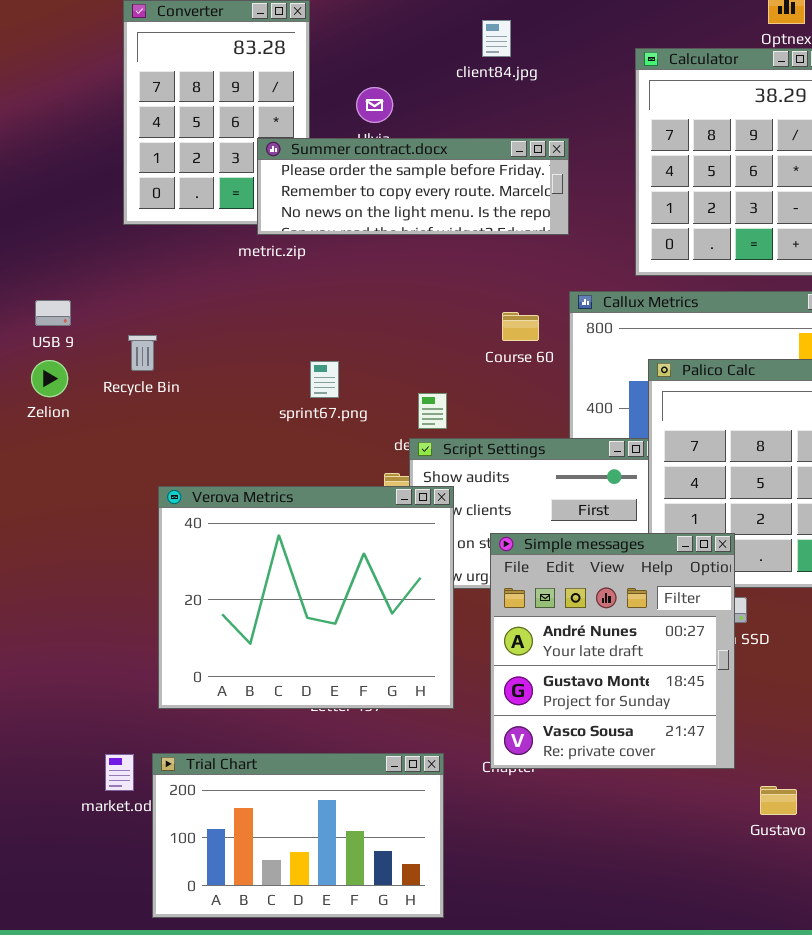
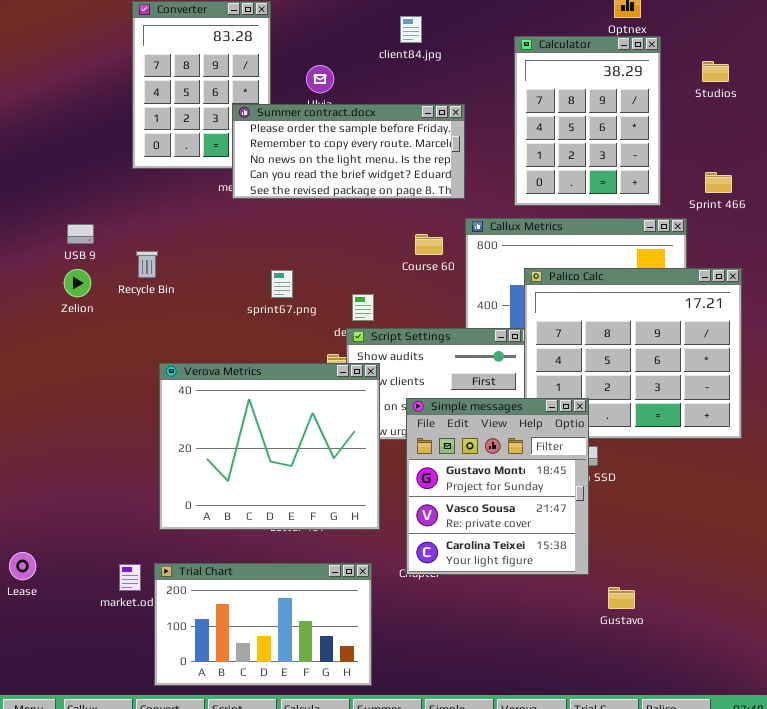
Summer contract.docx: [257,138,569,235] -> [232,104,465,199], resized
Simple messages: [490,533,735,769] -> [406,398,589,575], scrolled down 1 row

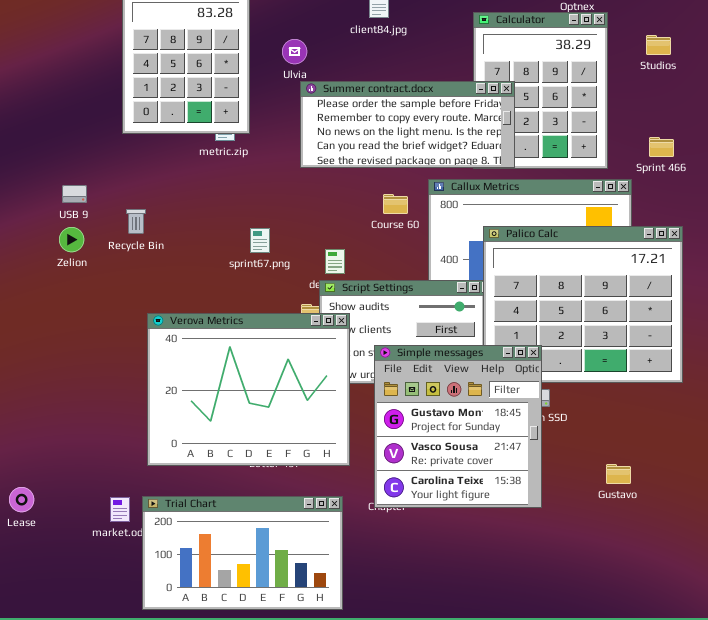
Summer contract.docx: [232,104,465,199] -> [300,81,515,168], moved
Gustavo: [608,587,635,609] -> [606,464,631,484], moved

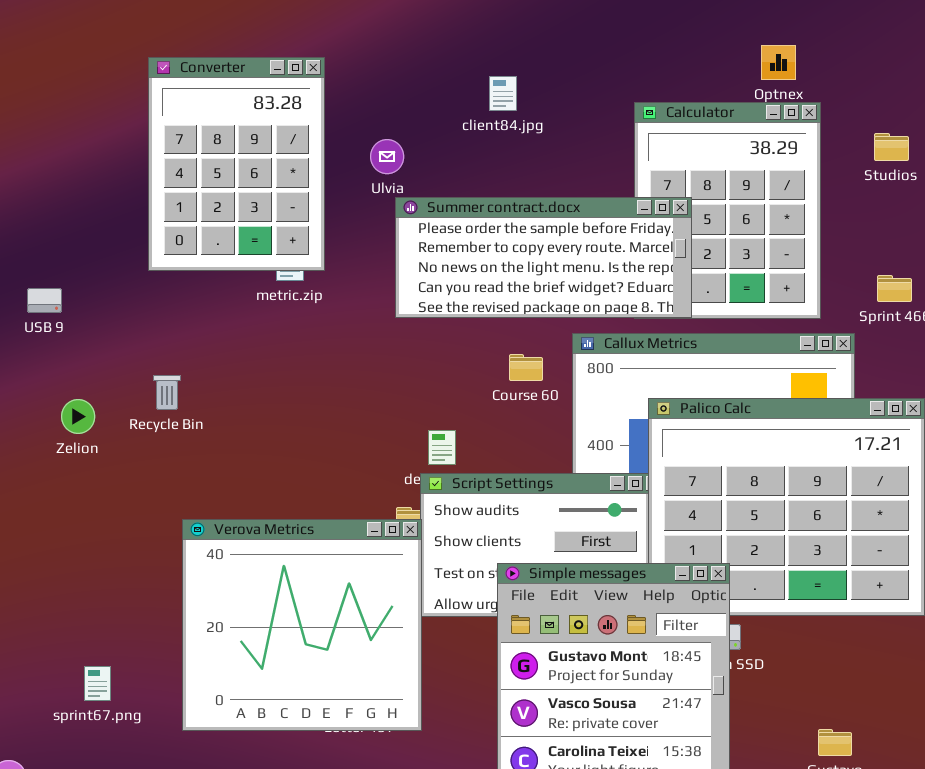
USB 9: [62,185,87,203] -> [27,288,62,313], moved
sprint67.png: [250,228,270,253] -> [84,666,111,701], moved
Verova Metrics: [147,313,350,466] -> [182,519,422,731], resized

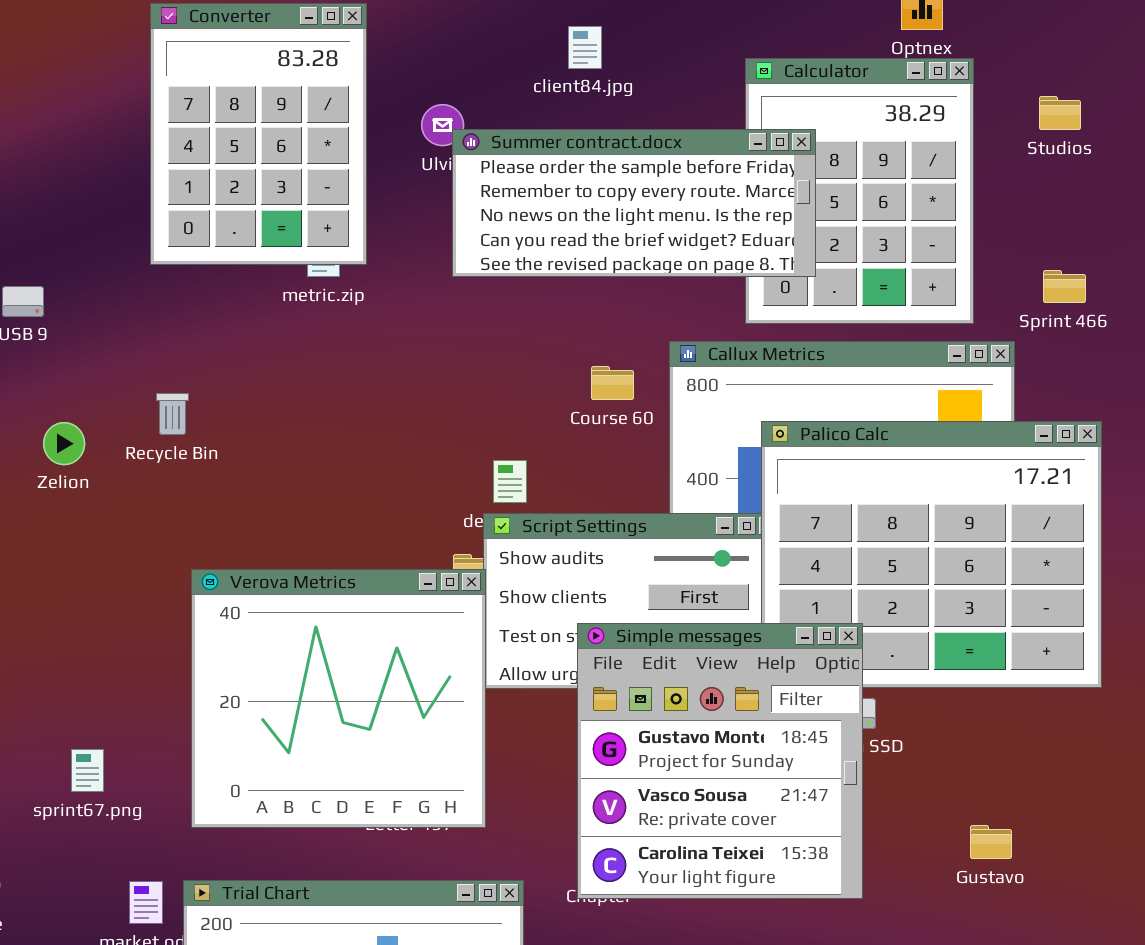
Summer contract.docx: [395,197,692,318] -> [452,129,816,277], moved

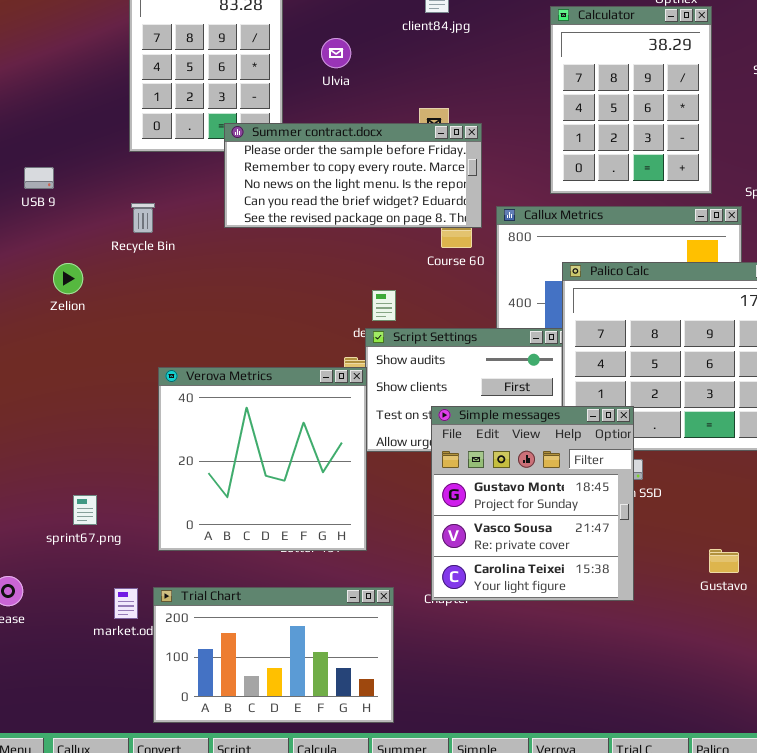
Summer contract.docx: [452,129,816,277] -> [224,123,482,228], moved
Recycle Bin: [156,393,189,435] -> [131,203,155,233], moved

